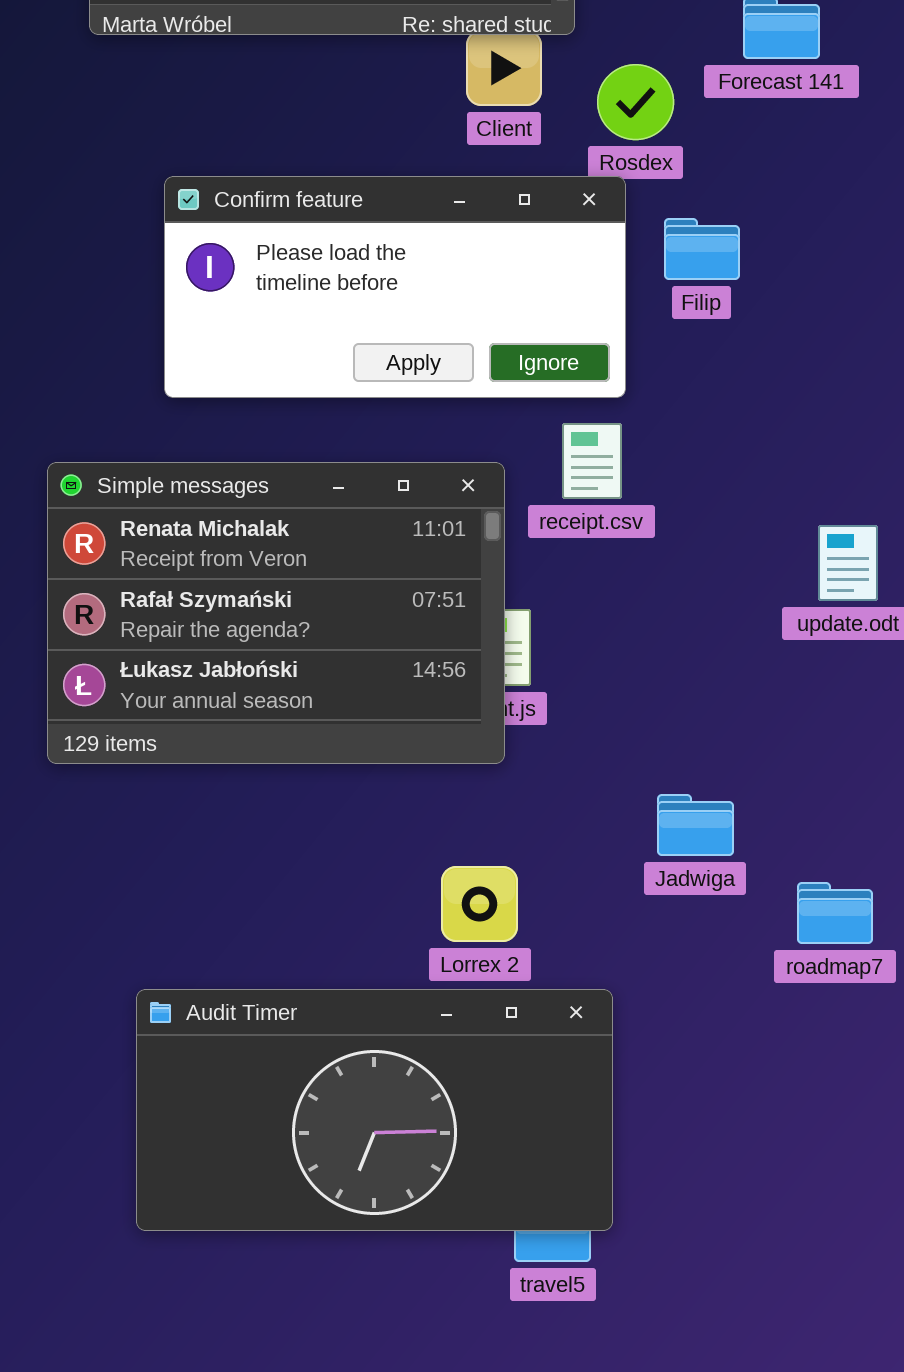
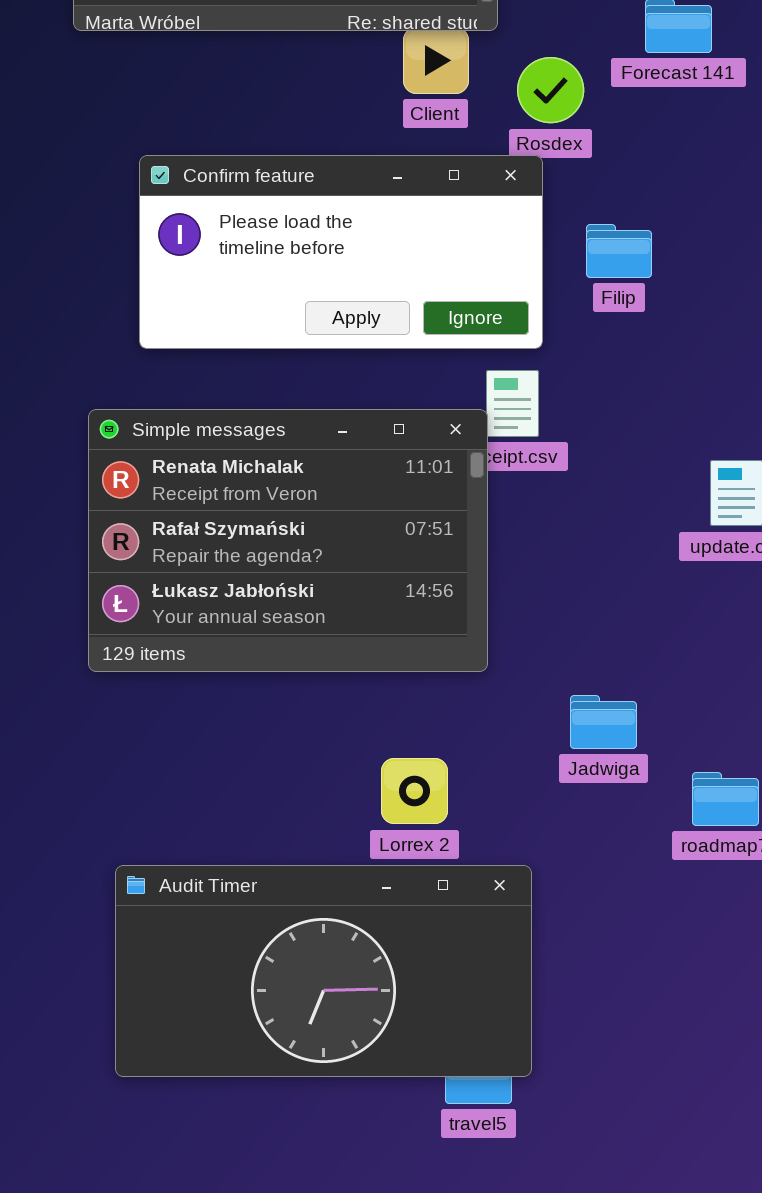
Filip: [664,218,740,280] -> [586,224,652,278], moved
Simple messages: [47,462,505,764] -> [88,409,488,672], moved

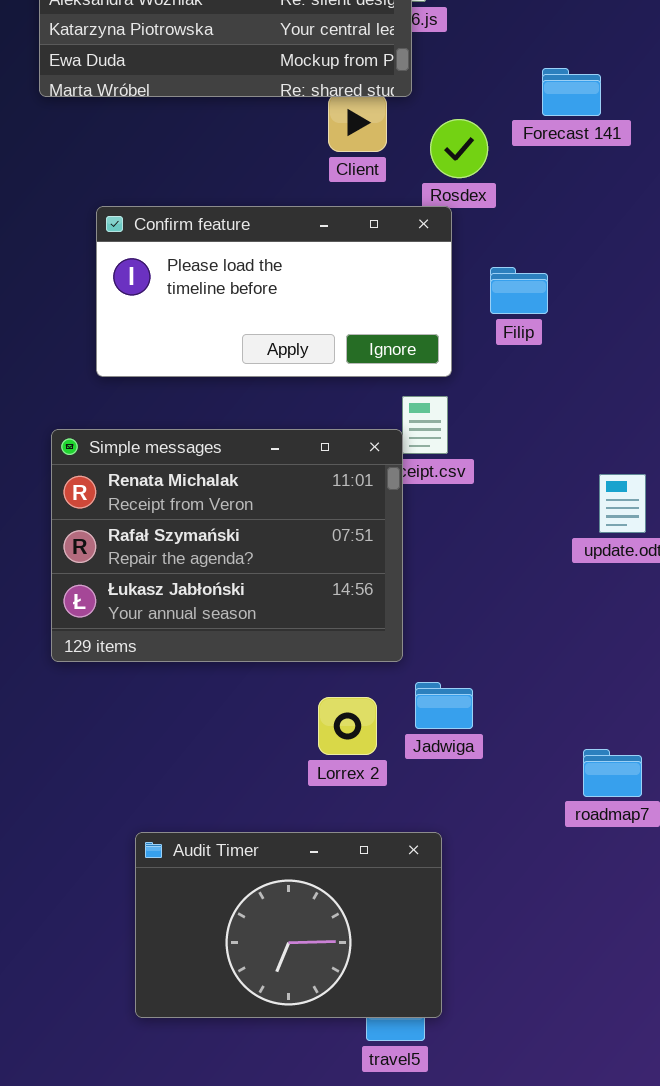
Jadwiga: [570,695,637,749] -> [415,682,473,729], moved
Lorrex 2: [381,758,448,824] -> [318,697,377,755], moved
Audit Timer: [115,865,532,1077] -> [135,832,442,1018], resized

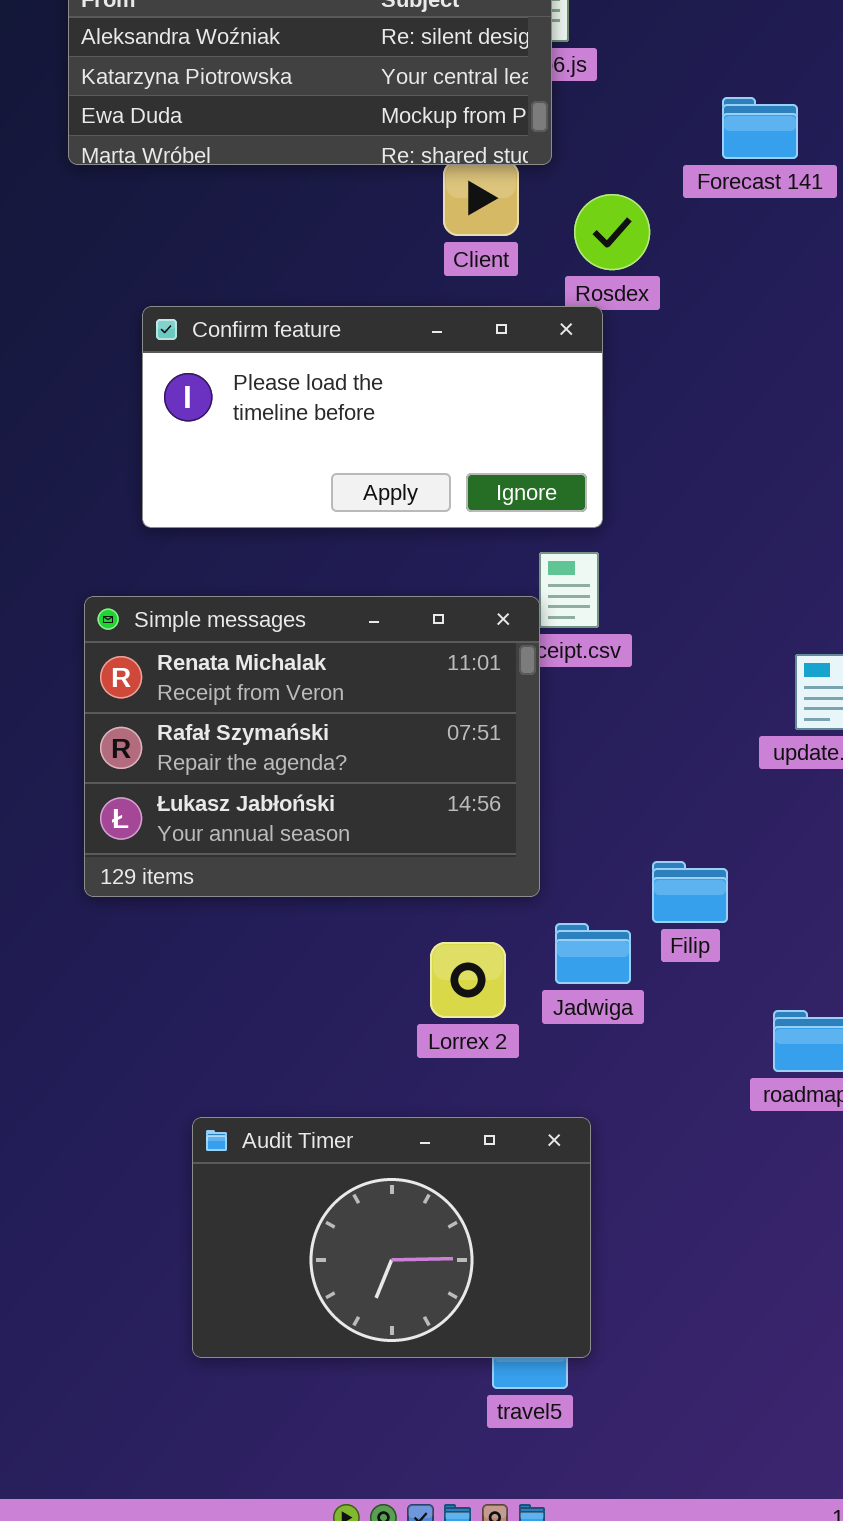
Forecast 141: [542,68,601,116] -> [722,97,798,159], moved
Filip: [490,267,548,314] -> [652,861,728,923], moved

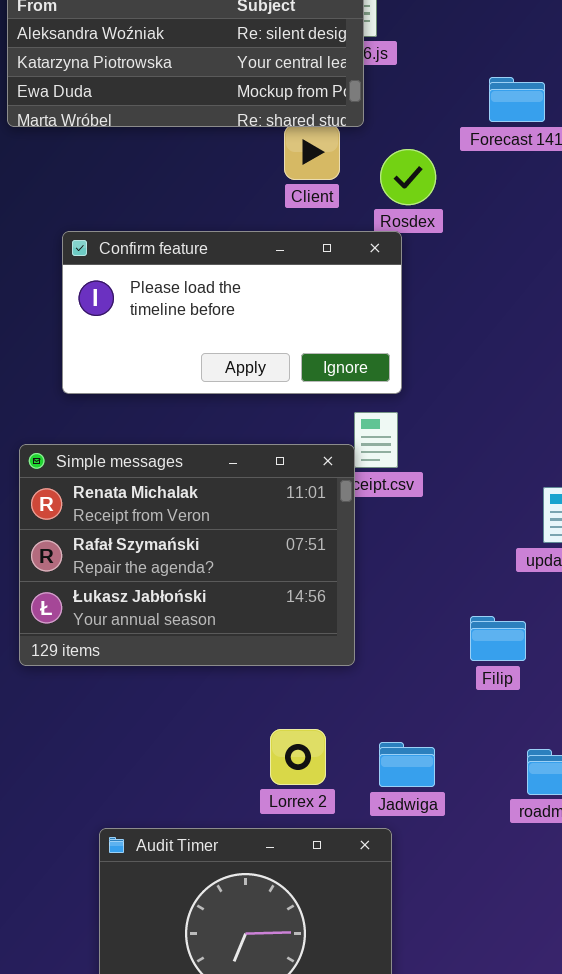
Filip: [652,861,728,923] -> [470,616,526,661], moved
Jadwiga: [555,923,631,984] -> [379,742,435,787], moved
Lorrex 2: [430,942,506,1018] -> [270,729,326,785], moved

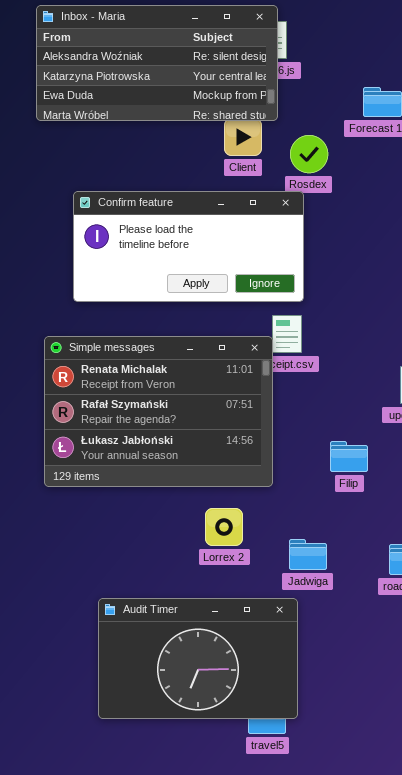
Filip: [470,616,526,661] -> [330,441,368,472], moved
Lorrex 2: [270,729,326,785] -> [205,508,243,546], moved

